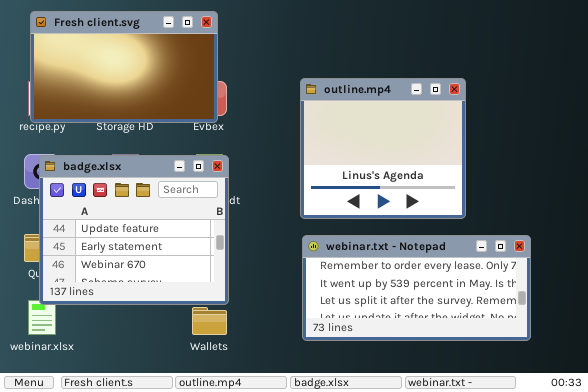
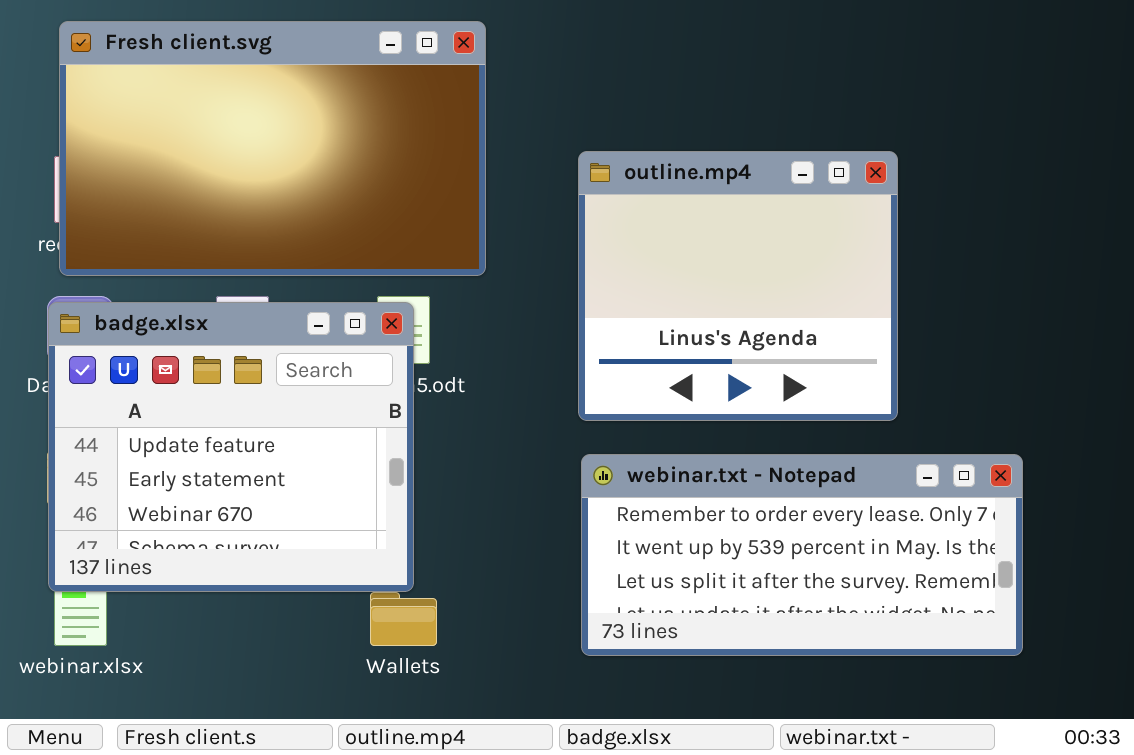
Fresh client.svg: [30,11,218,123] -> [59,21,486,276], resized
badge.xlsx: [39,155,229,305] -> [48,302,414,592], moved

